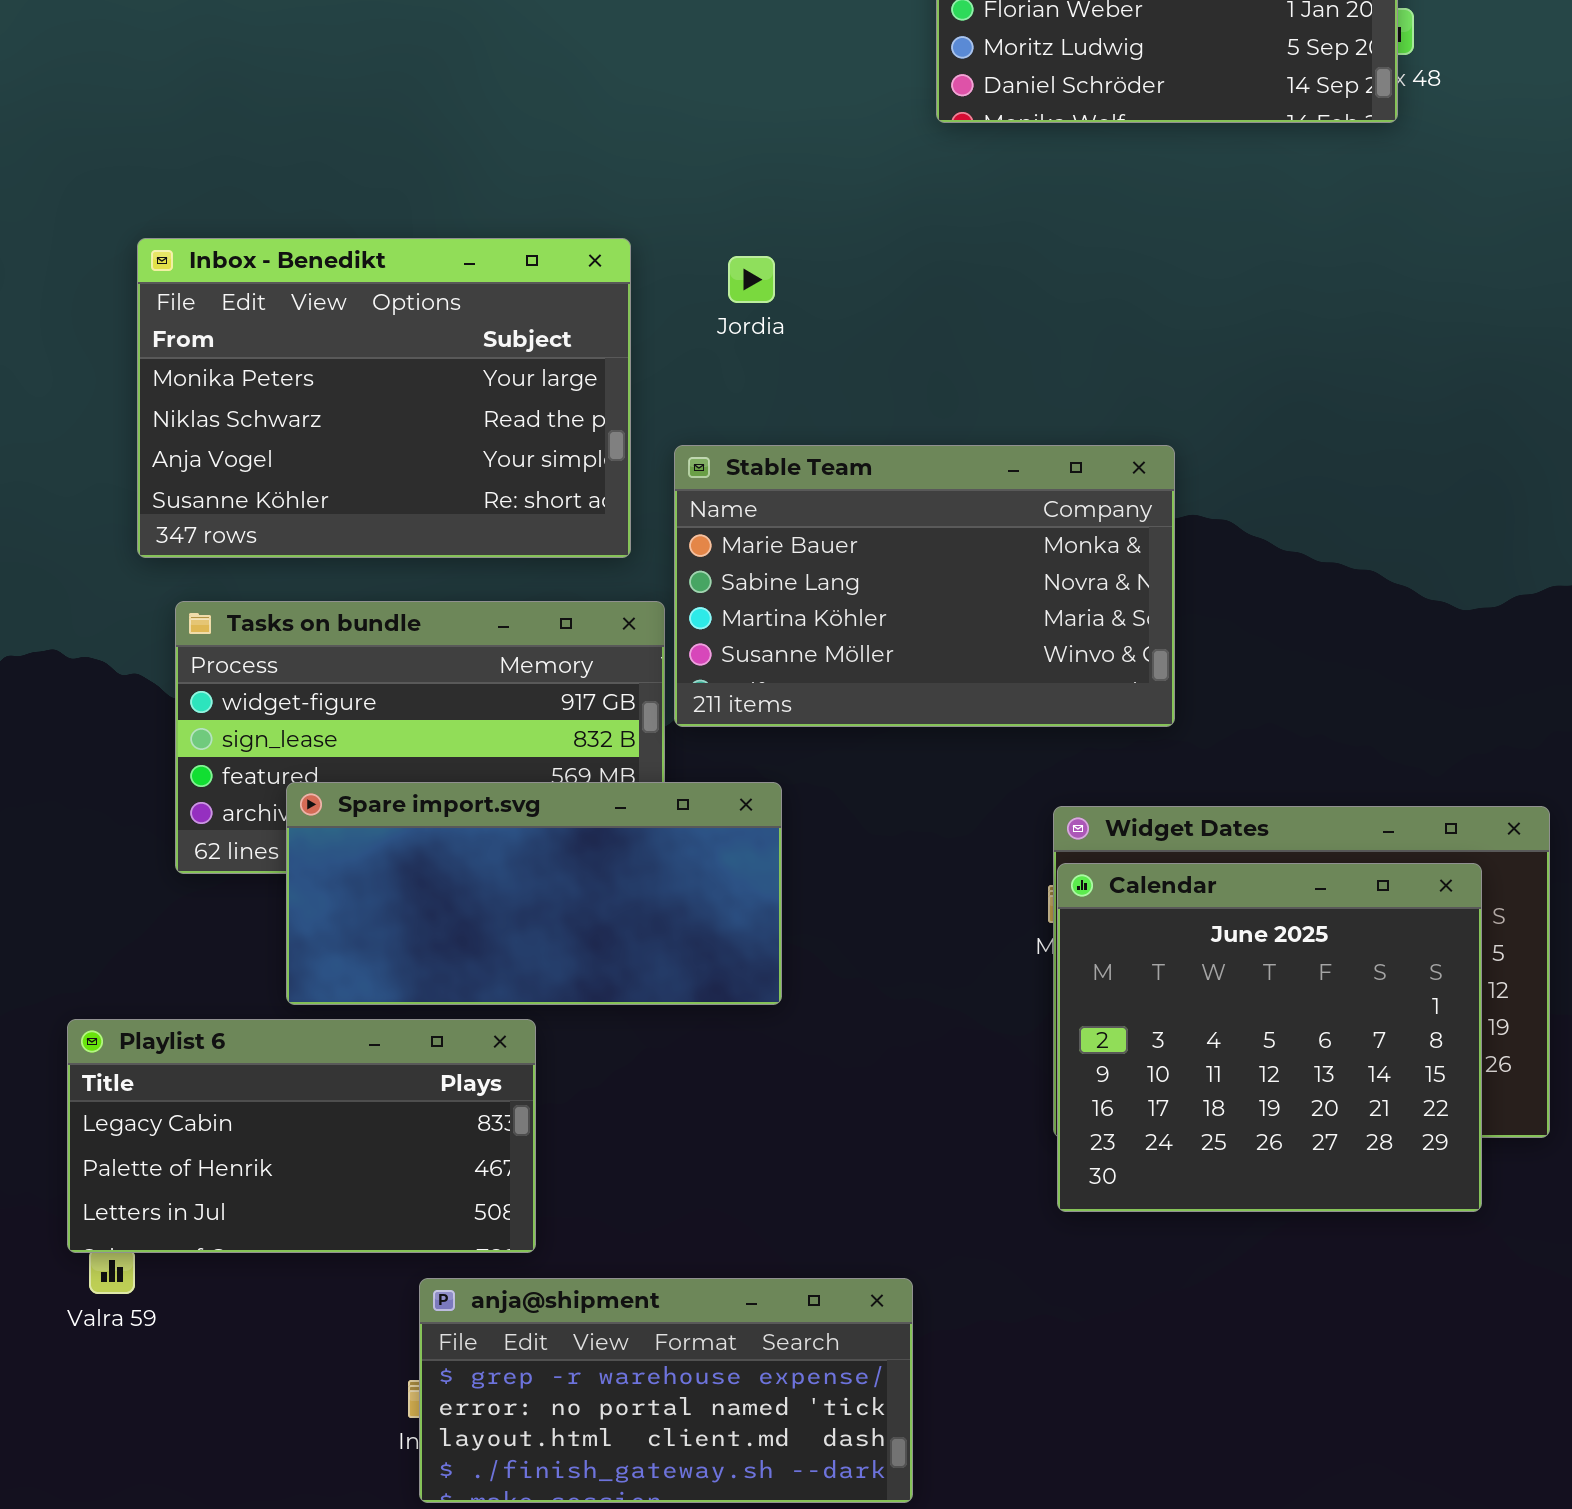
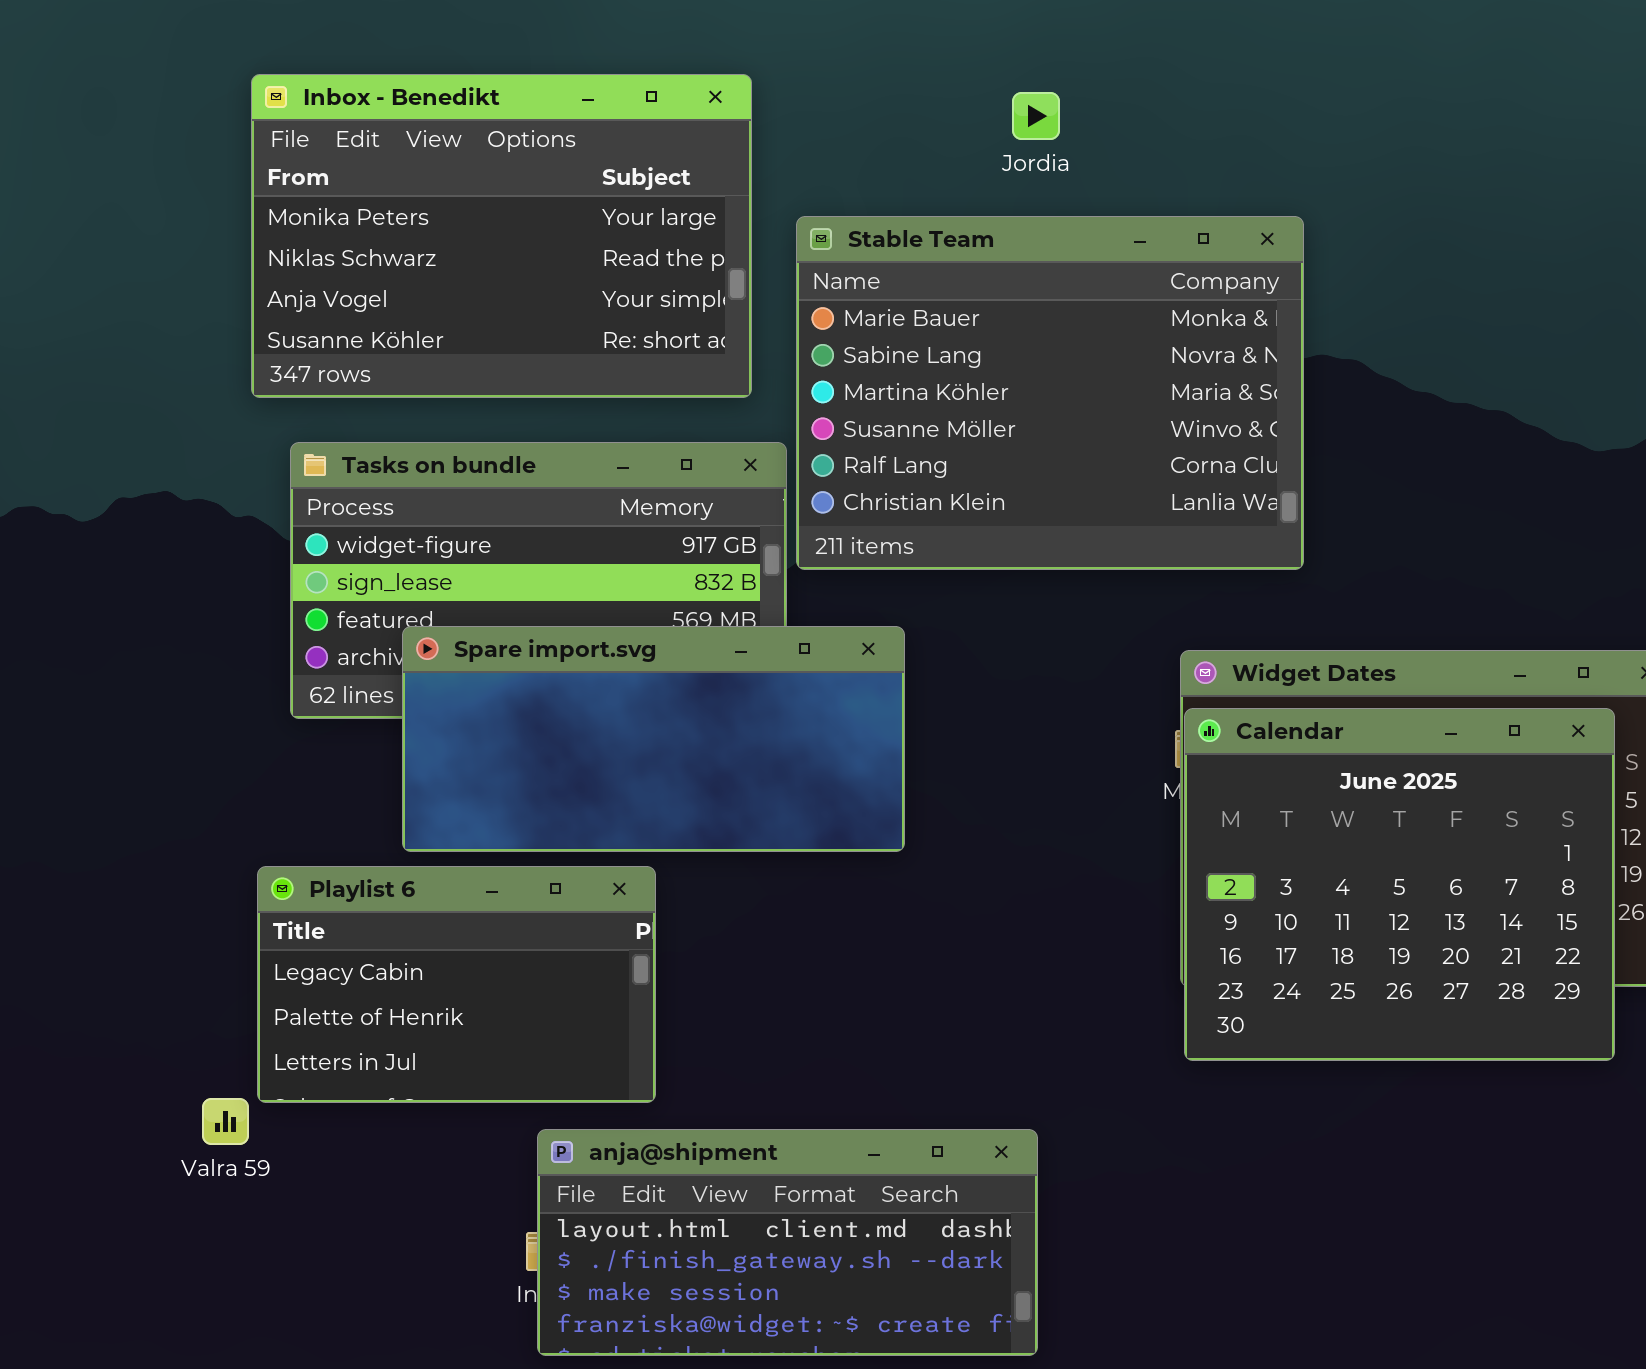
Jordia: [728,256,775,303] -> [1012,92,1060,140], moved
Stable Team: [674,445,1175,727] -> [796,216,1304,570], resized
Playlist 6: [67,1019,536,1253] -> [257,866,656,1103], resized
anja@shipment: [419,1278,913,1503] -> [537,1129,1038,1356], scrolled down 2 rows

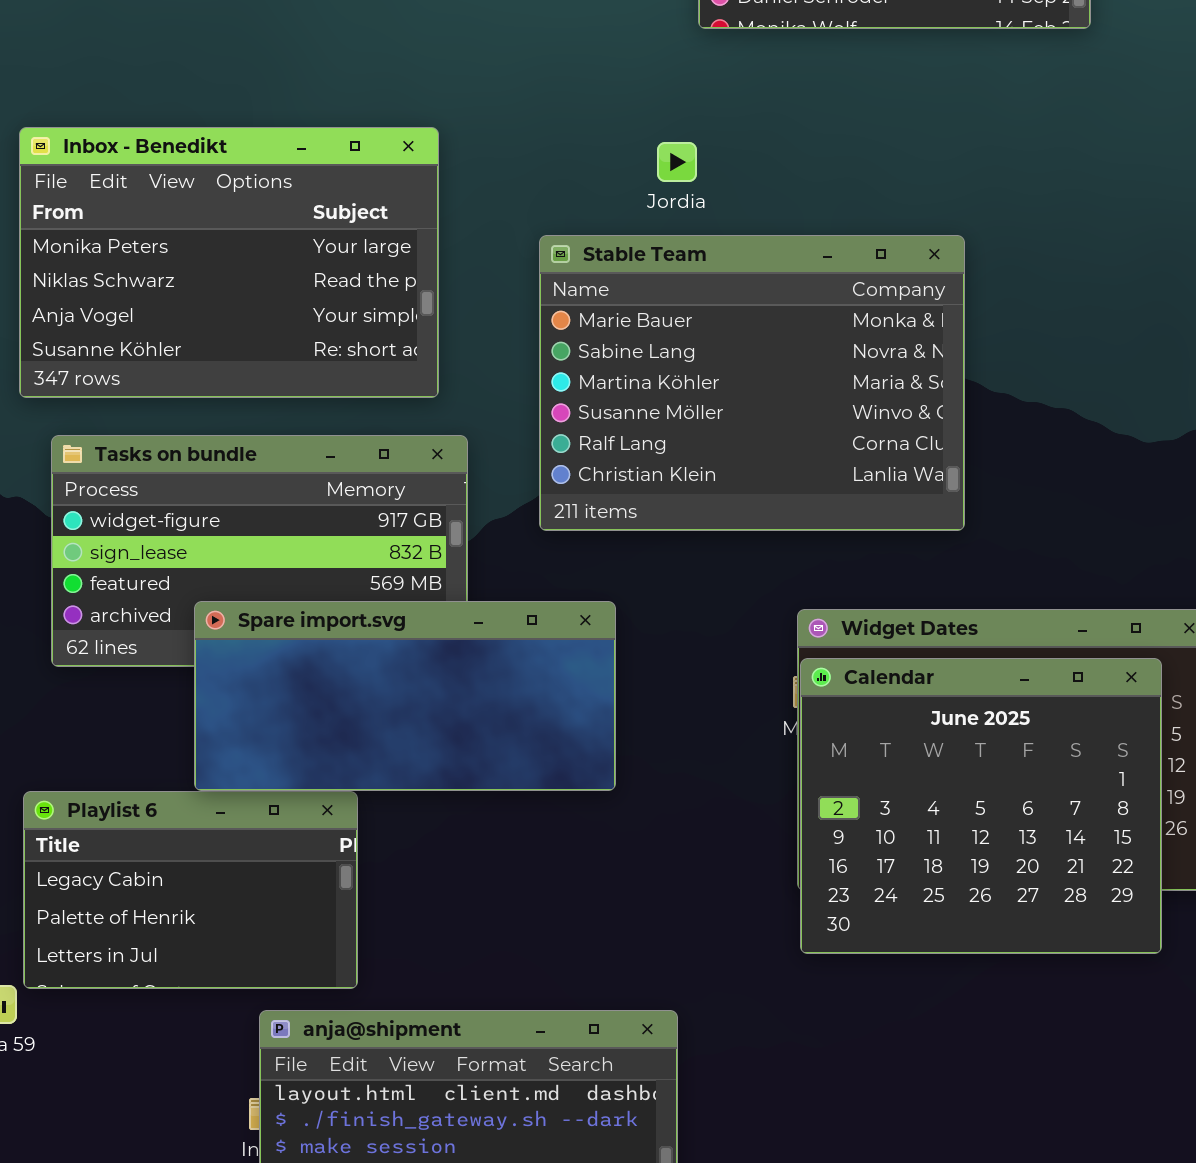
Stable Team: [796,216,1304,570] -> [539,235,965,531], moved
Spare import.svg: [402,626,905,852] -> [194,601,616,791], moved

